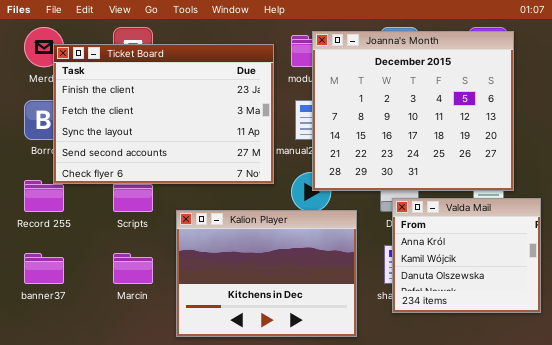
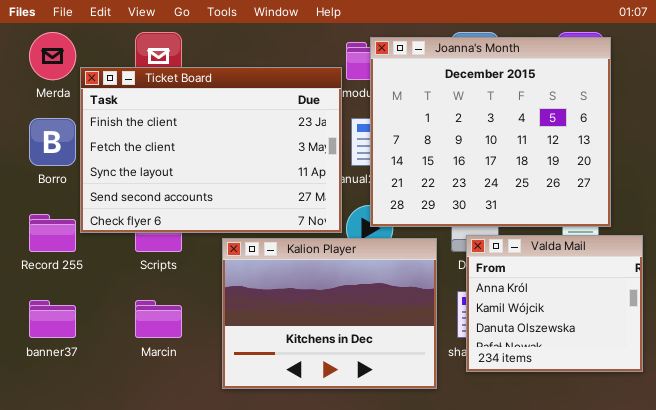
Ticket Board: [53,44,274,184] -> [80,67,342,233], moved
Kalion Player: [176,210,357,337] -> [222,238,437,389], moved

